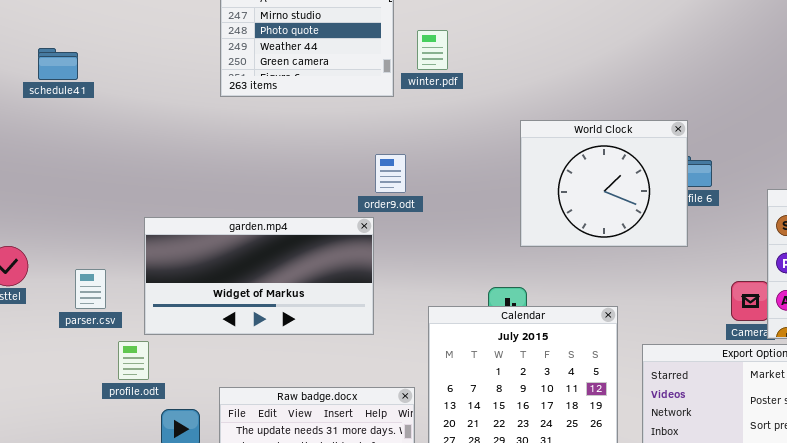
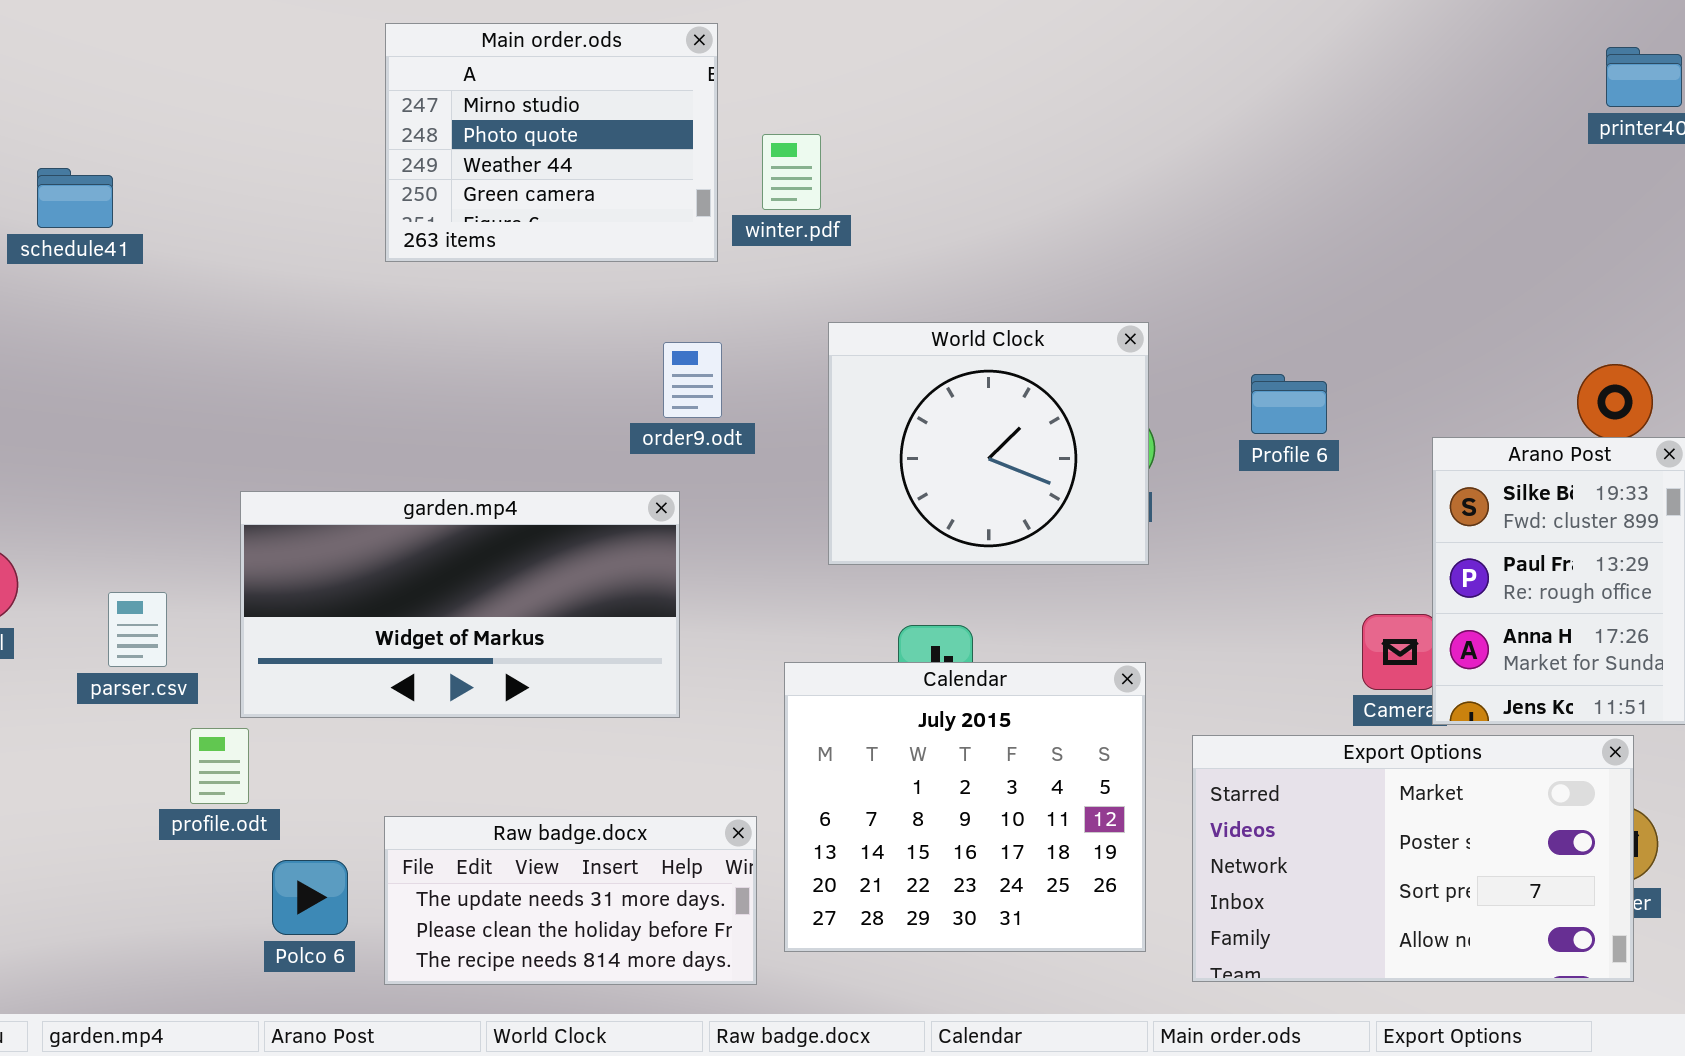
World Clock: [520,120,688,247] -> [828,322,1149,565], moved
order9.odt: [375,154,406,193] -> [663,342,722,418], moved

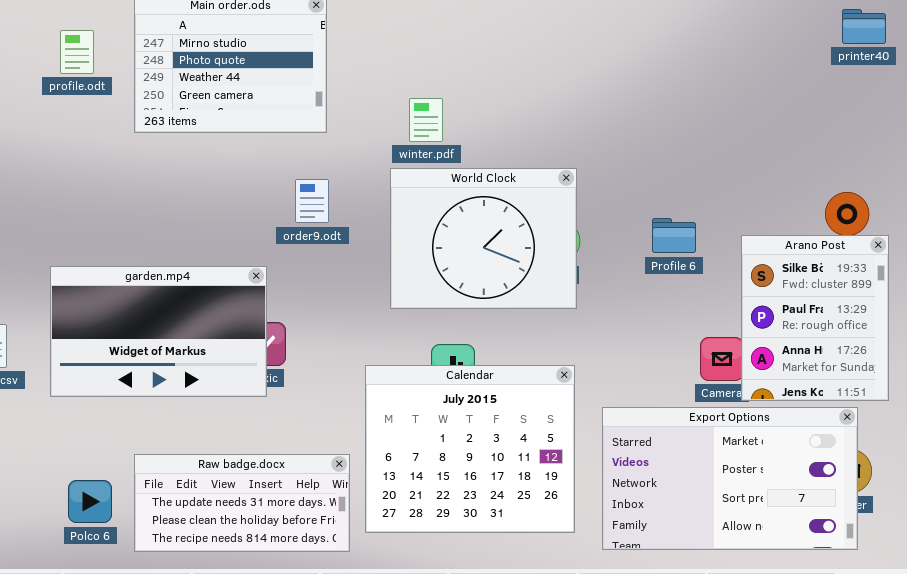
winter.pdf: [762,134,821,210] -> [409,98,443,142], moved
Profile 6: [1251,374,1327,434] -> [652,218,696,253], moved
garden.mp4: [240,491,680,718] -> [50,266,267,397], resized
profile.odt: [190,728,249,804] -> [60,30,94,74], moved

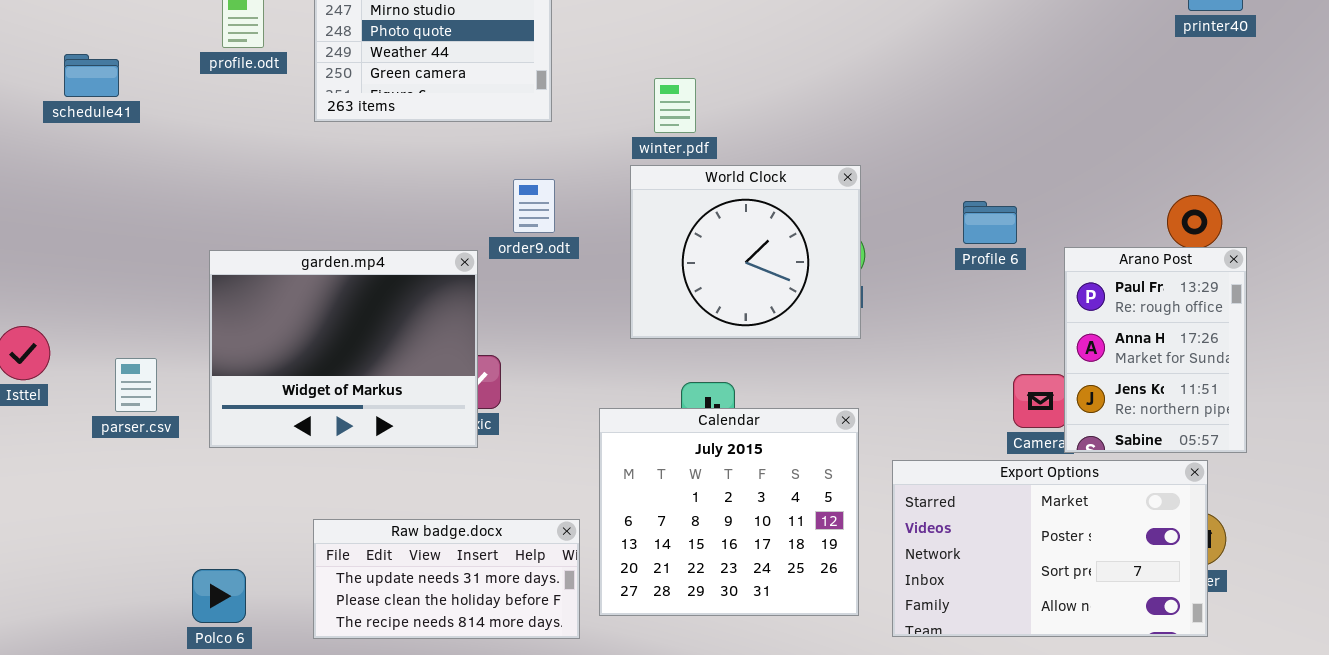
Profile 6: [652,218,696,253] -> [963,201,1017,244], moved
Arano Post: [741,235,889,401] -> [1064,247,1247,453], scrolled down 1 row
garden.mp4: [50,266,267,397] -> [209,250,478,448], resized
Polco 6: [68,480,112,523] -> [192,569,246,623], moved

